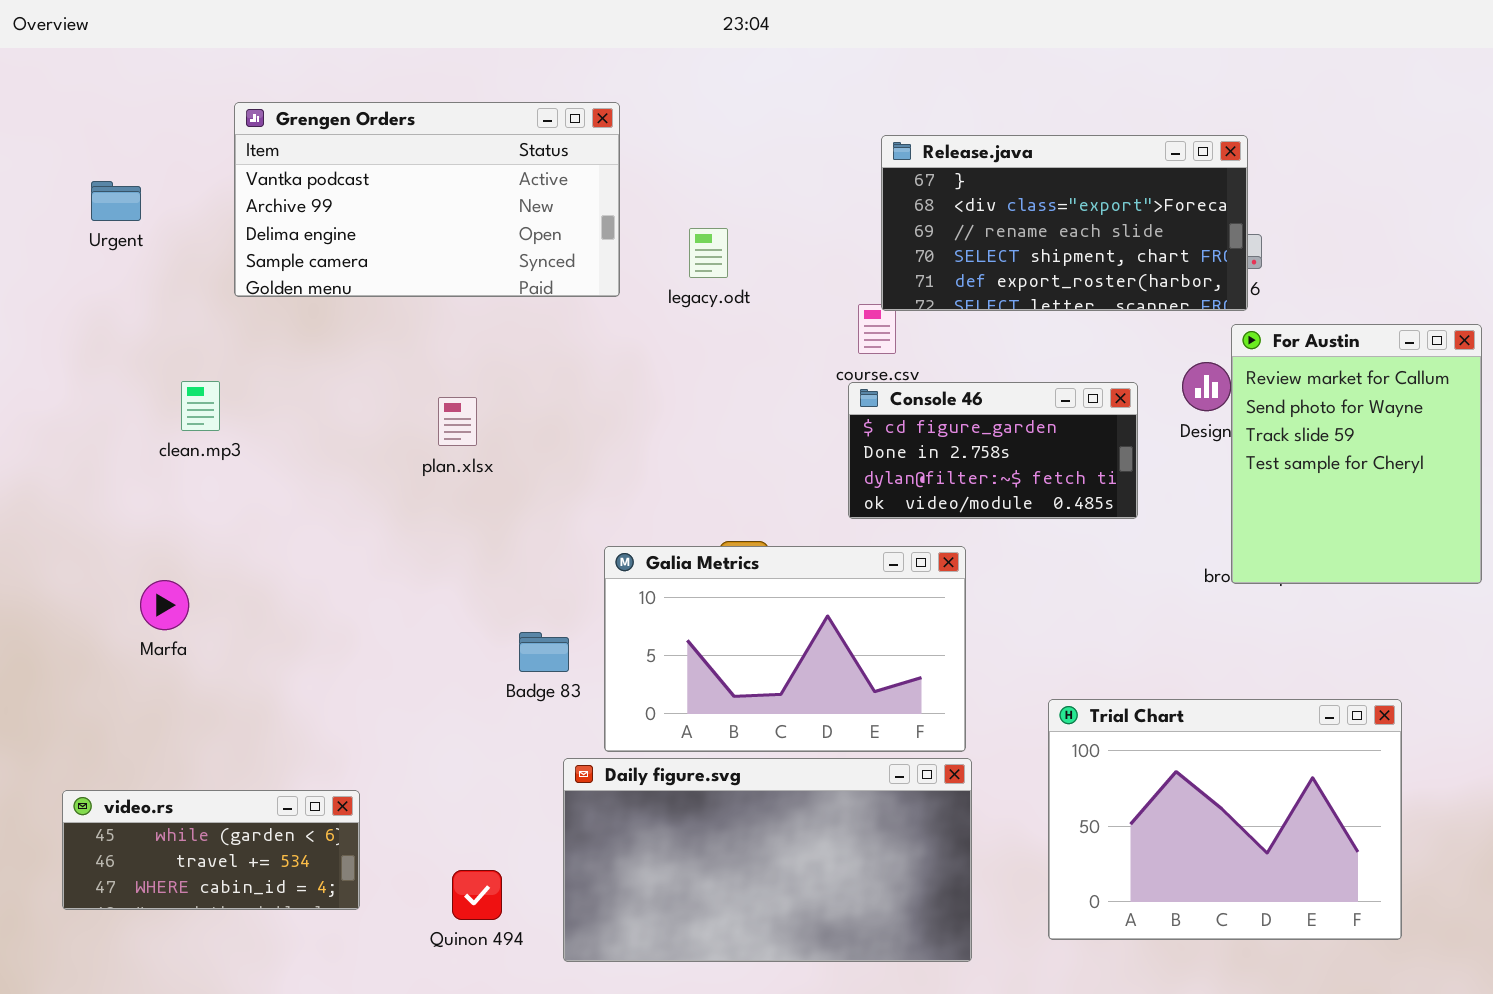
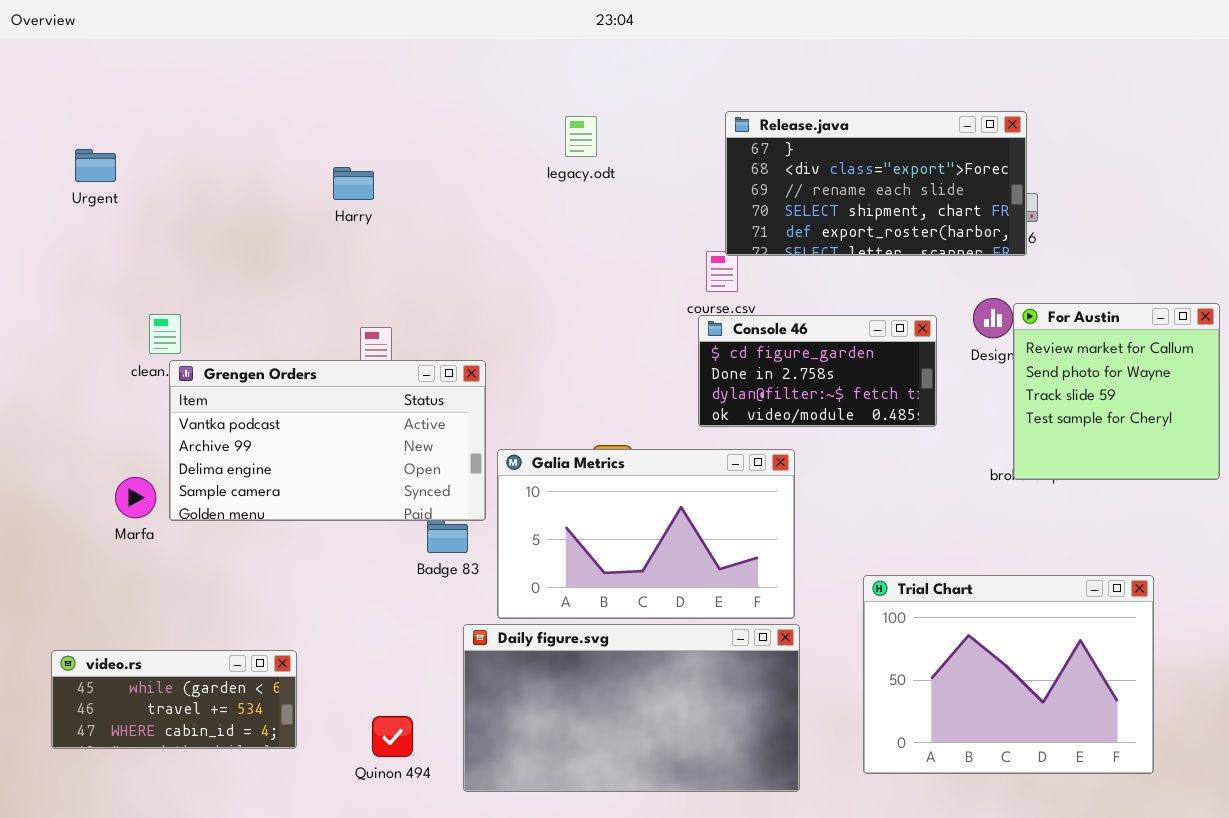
Grengen Orders: [234,102,620,297] -> [169,360,486,521], moved
legacy.odt: [689,228,728,278] -> [565,116,597,157], moved
For Austin: [1231,324,1482,584] -> [1013,303,1220,480], resized

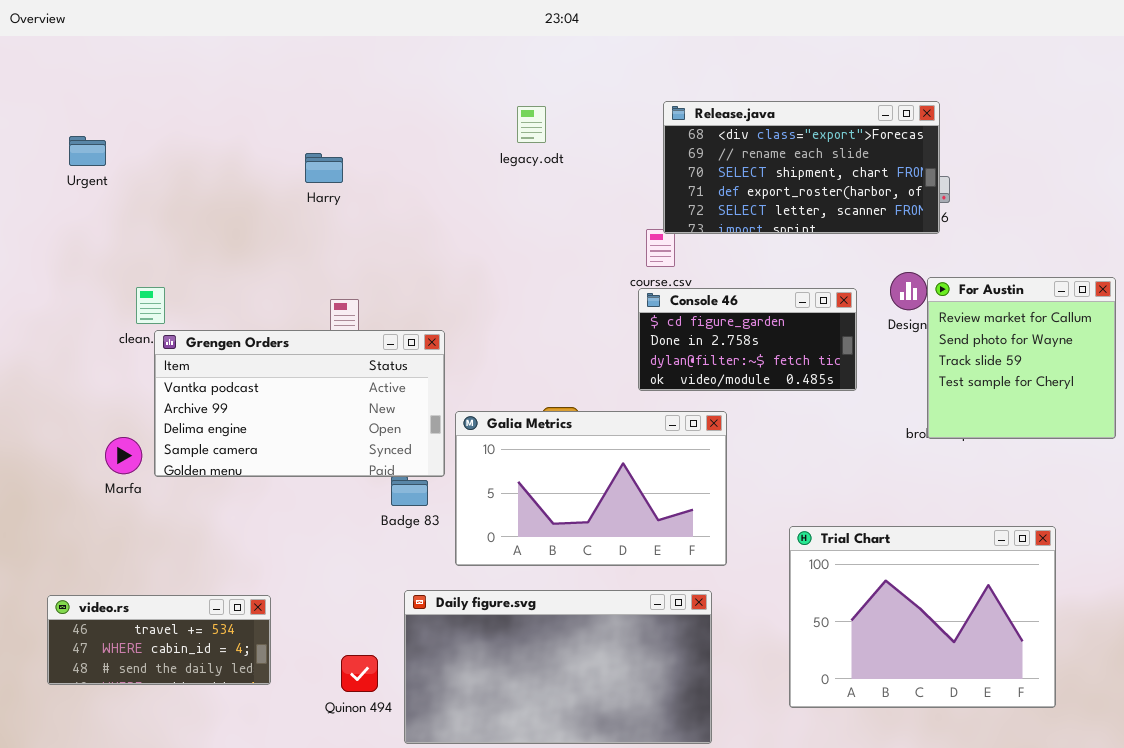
Release.java: [725,111,1027,256] -> [663,101,940,234], scrolled down 1 row
Daily figure.svg: [463,624,800,792] -> [404,590,712,744], moved
video.rs: [51,650,297,749] -> [47,595,271,685], scrolled down 1 row

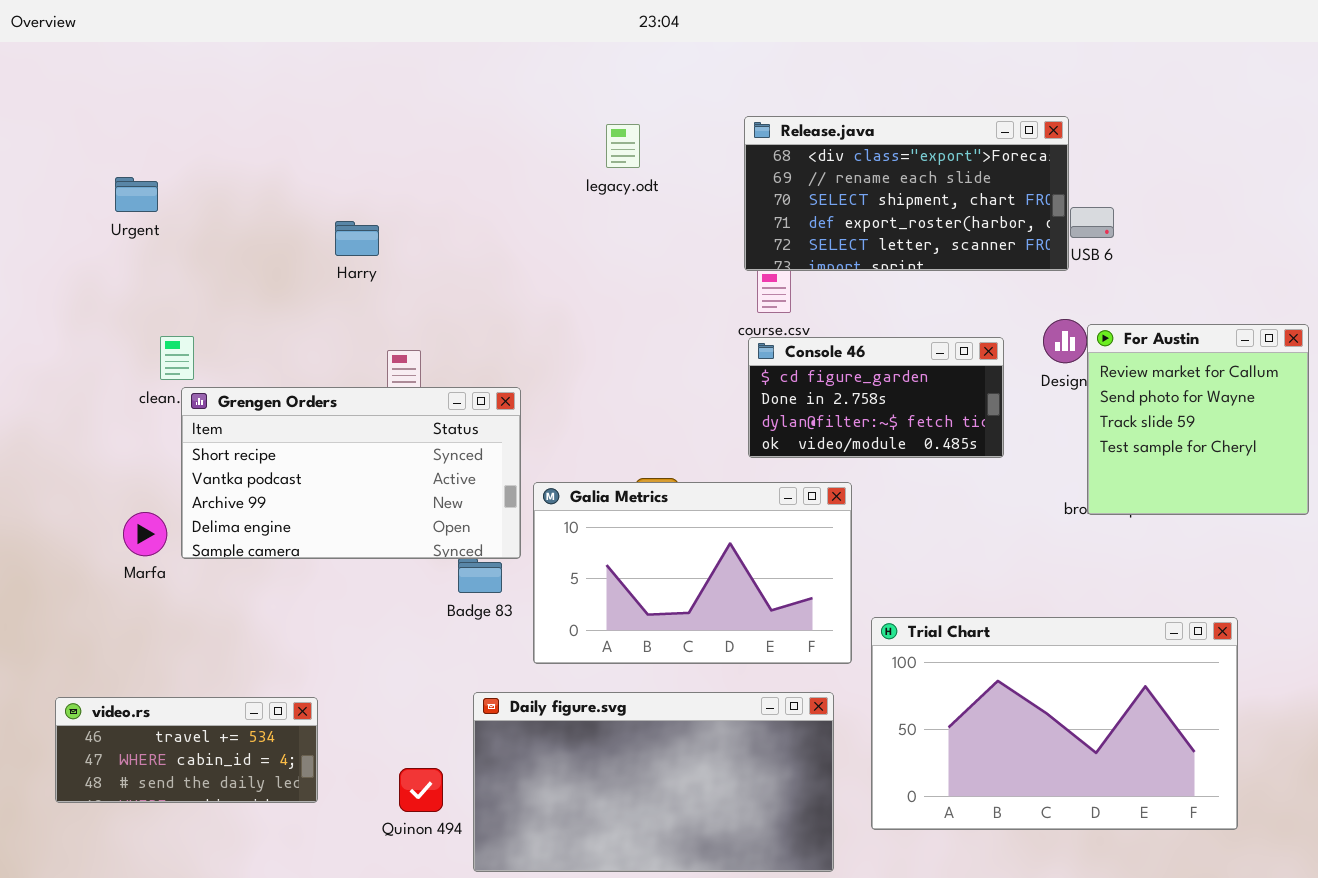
Release.java: [663,101,940,234] -> [744,116,1069,271], moved
Urgent: [69,136,106,166] -> [115,177,158,212], moved
Harry: [305,153,343,183] -> [335,221,379,256], moved
Grengen Orders: [154,330,445,477] -> [181,387,521,559], scrolled up 1 row
Trial Chart: [789,526,1056,708] -> [871,617,1238,830], resized

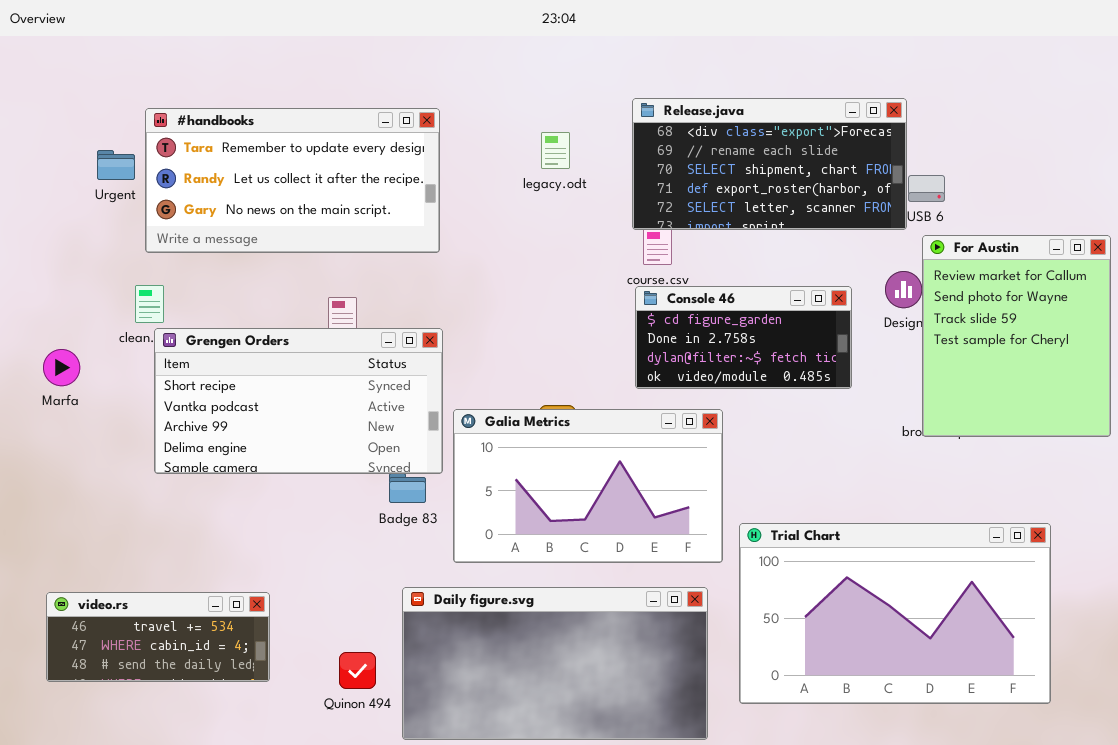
legacy.odt: [606,124,640,168] -> [541,132,570,169], moved
#handbooks: none -> [145,108,440,253], opened
For Austin: [1087,324,1309,515] -> [922,235,1111,437], resized
Marfa: [123,512,167,556] -> [43,349,80,386], moved

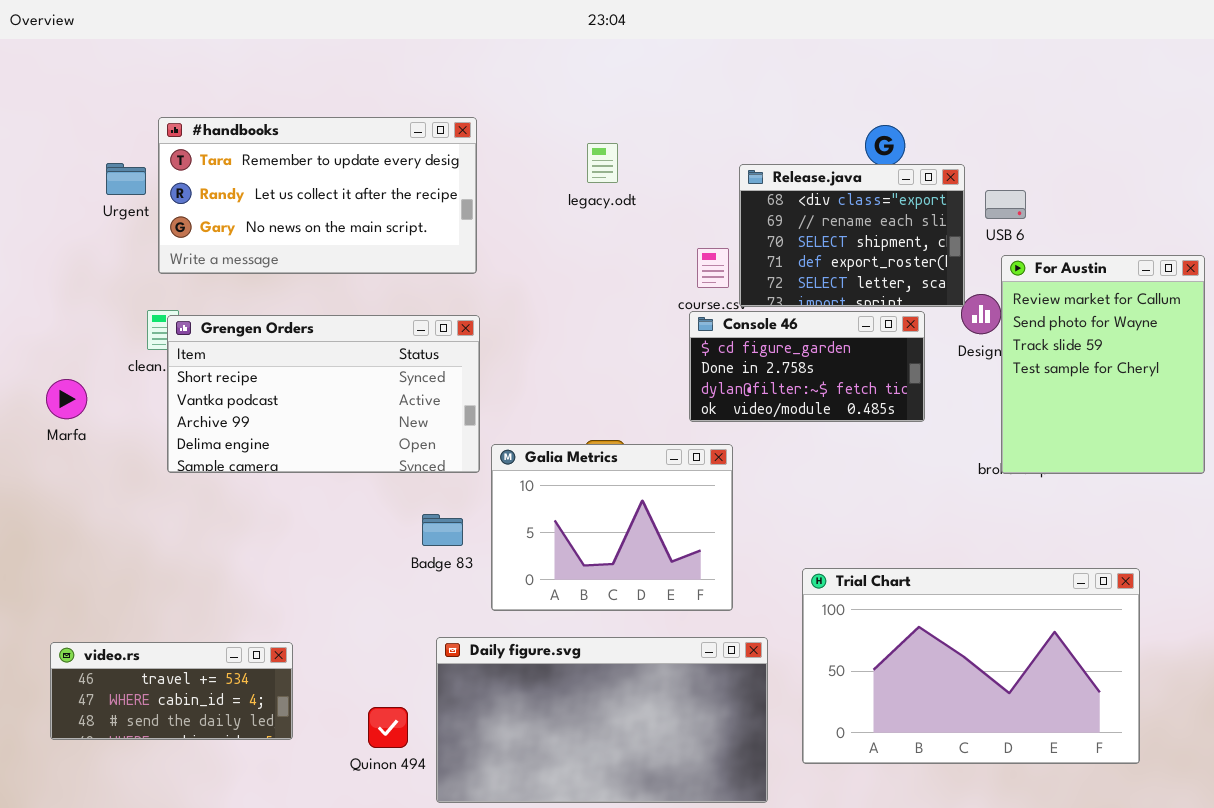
Release.java: [632,98,907,230] -> [739,164,965,307], moved, resized
Grengen Orders: [154,328,443,474] -> [167,315,480,473], moved
Galia Metrics: [453,409,723,563] -> [491,444,733,611], resized

